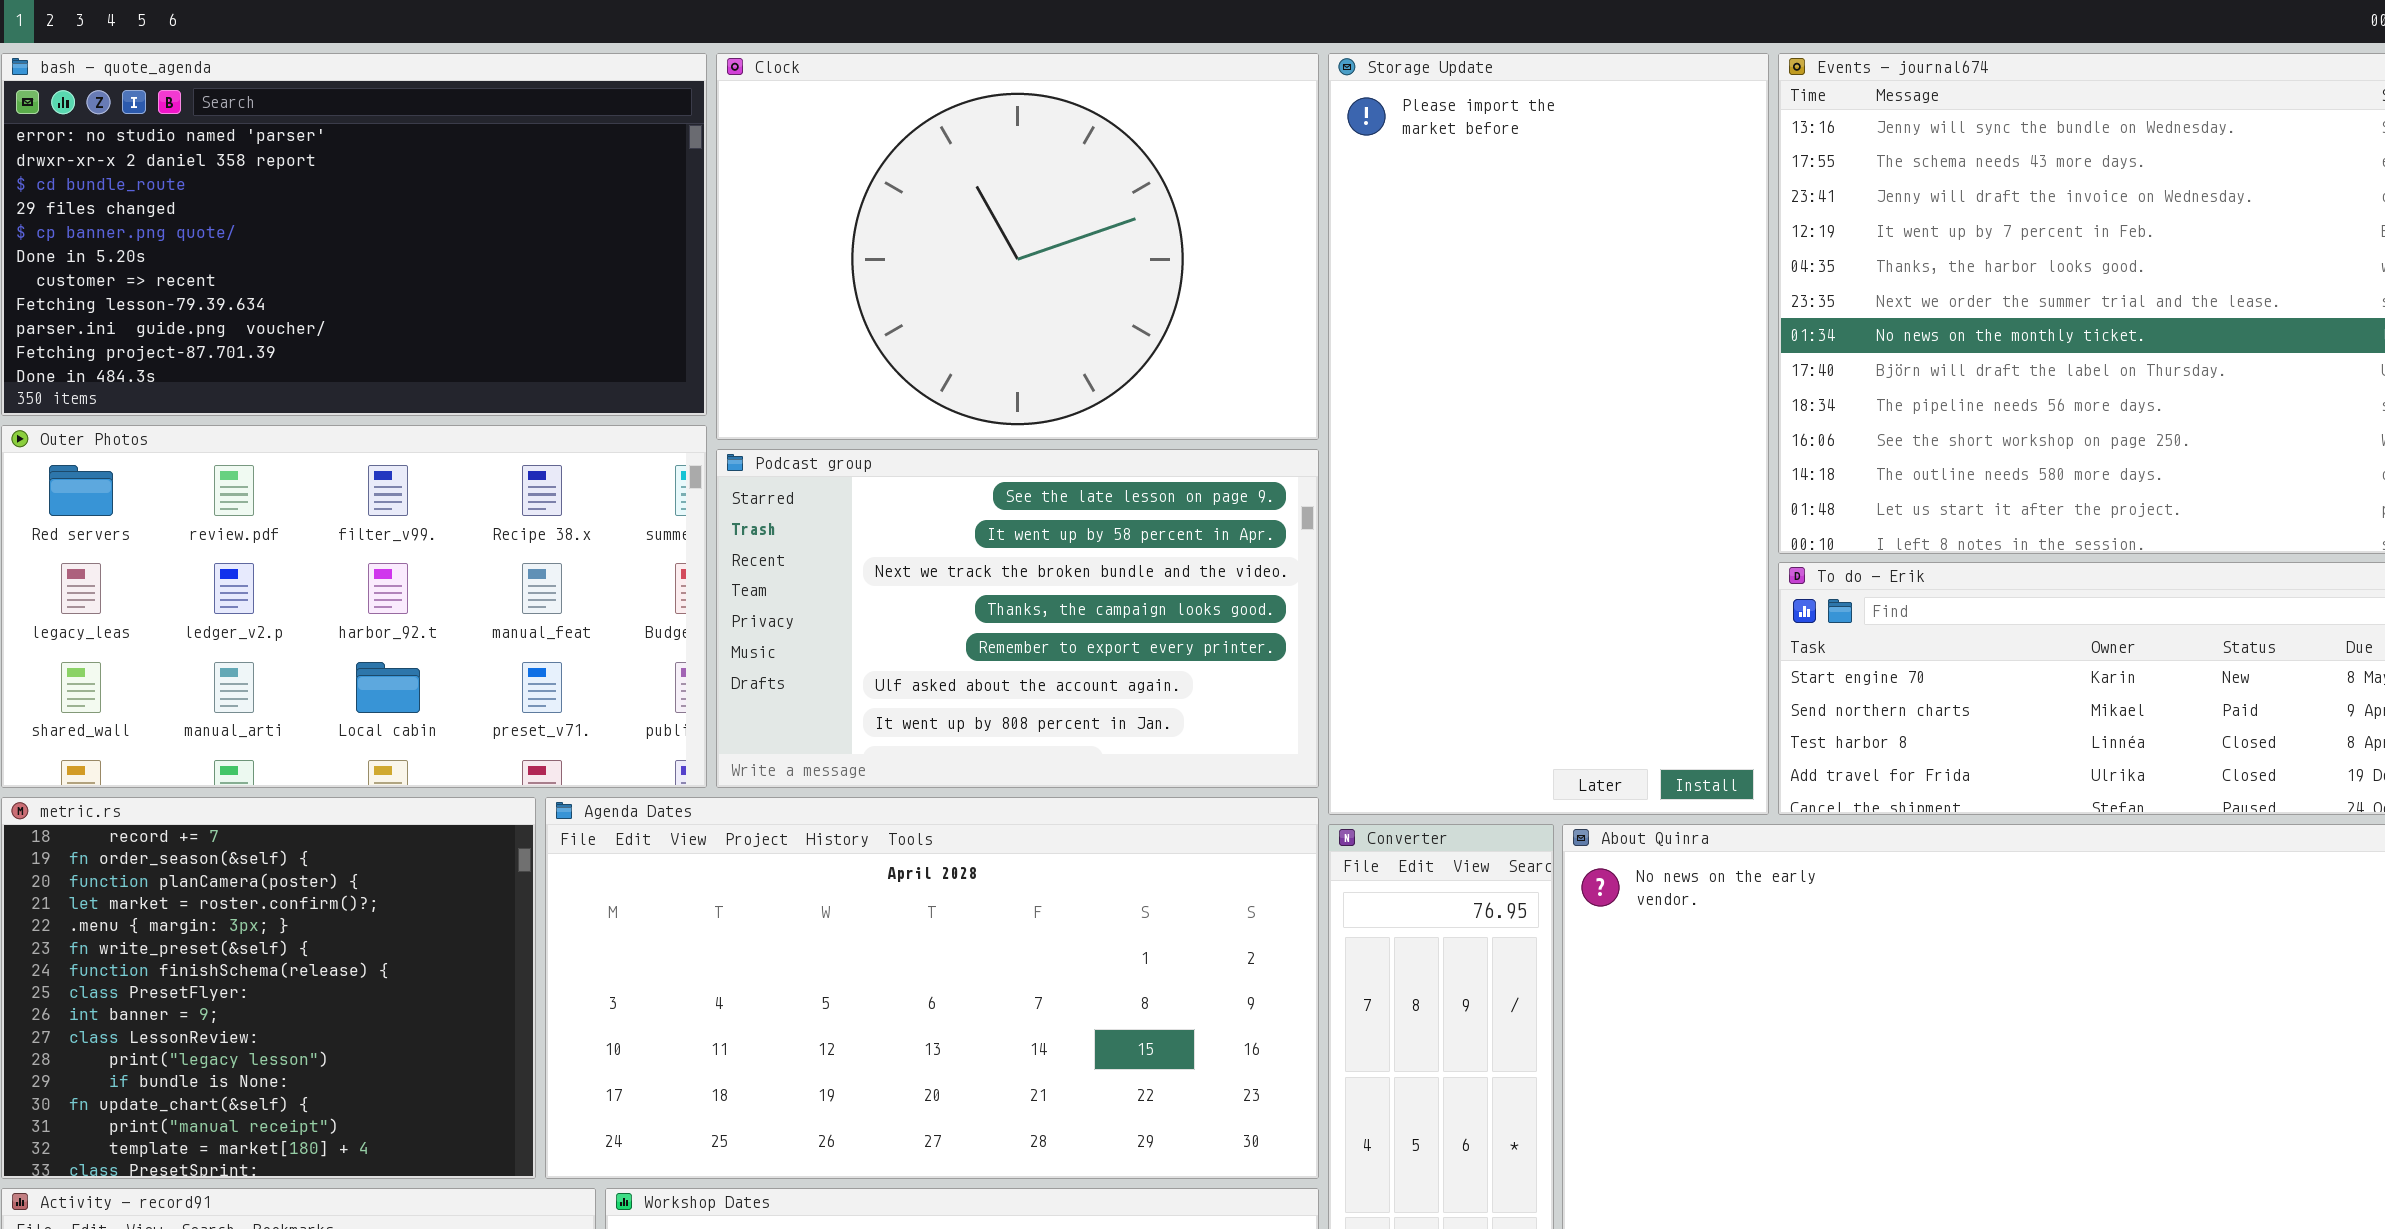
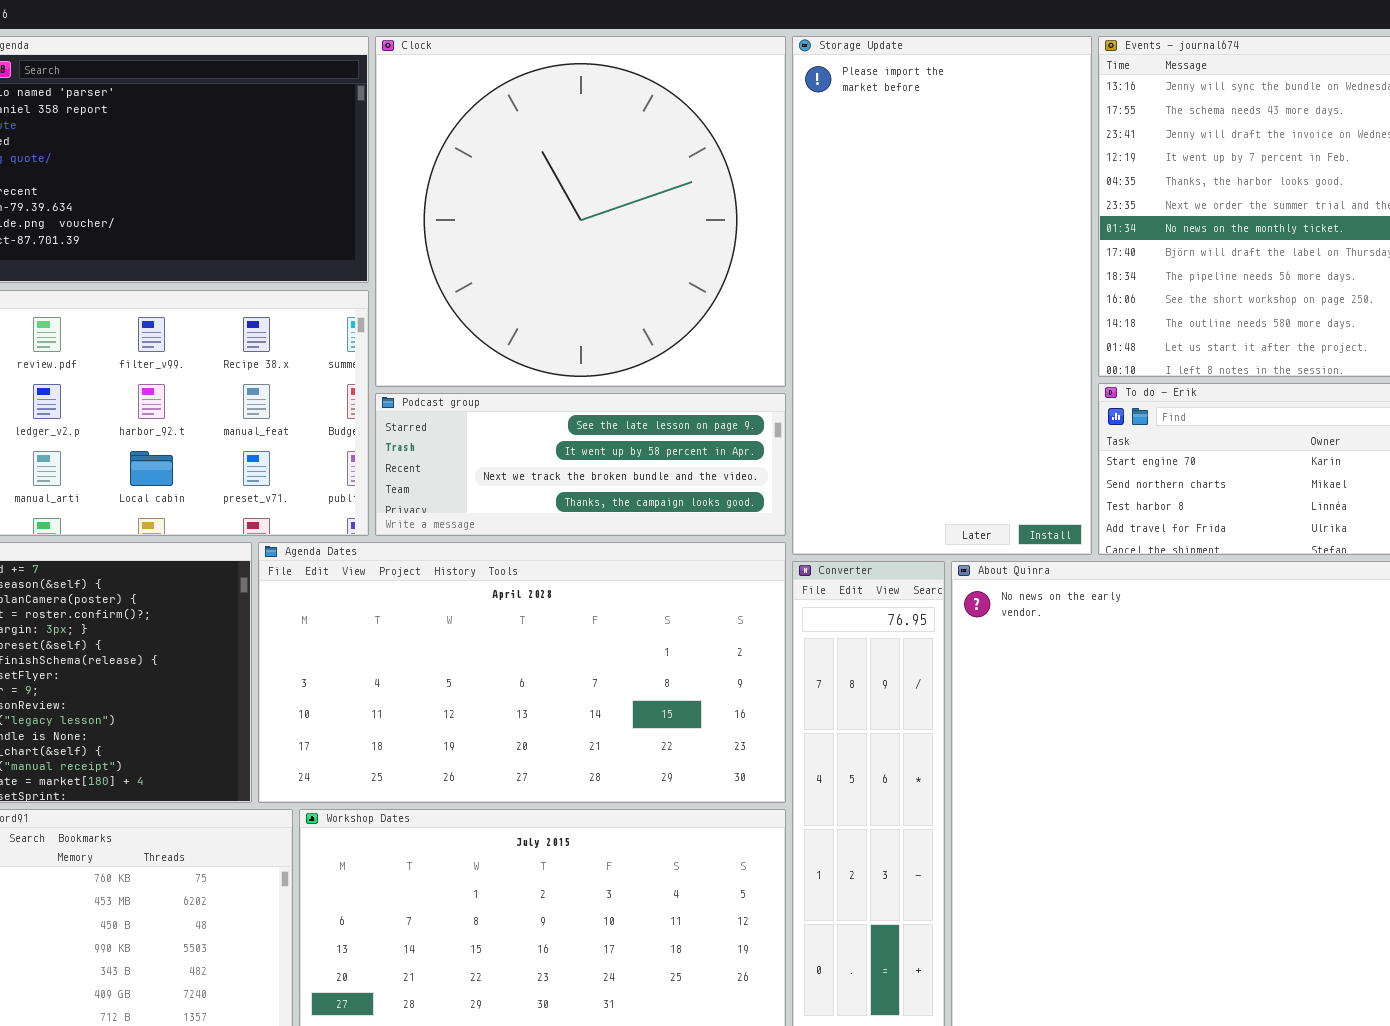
Clock: [716,53,1319,440] -> [375,36,786,387], resized
Podcast group: [716,449,1319,788] -> [375,393,786,536], resized

